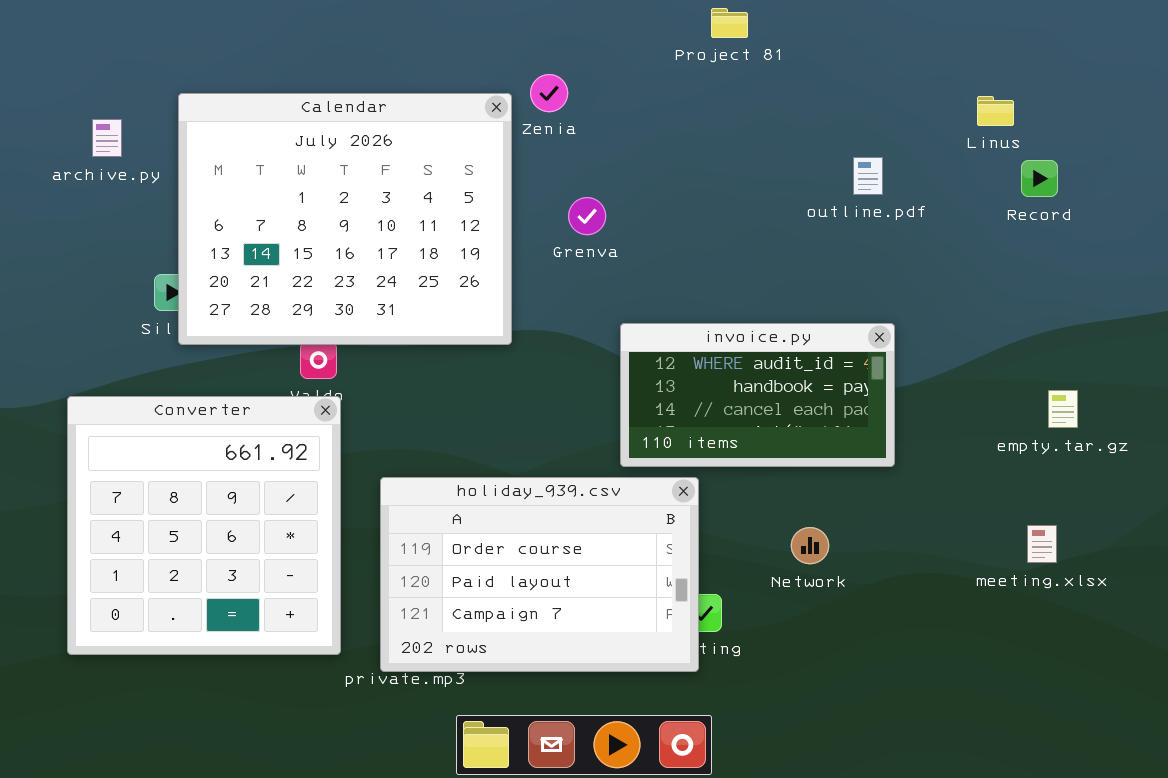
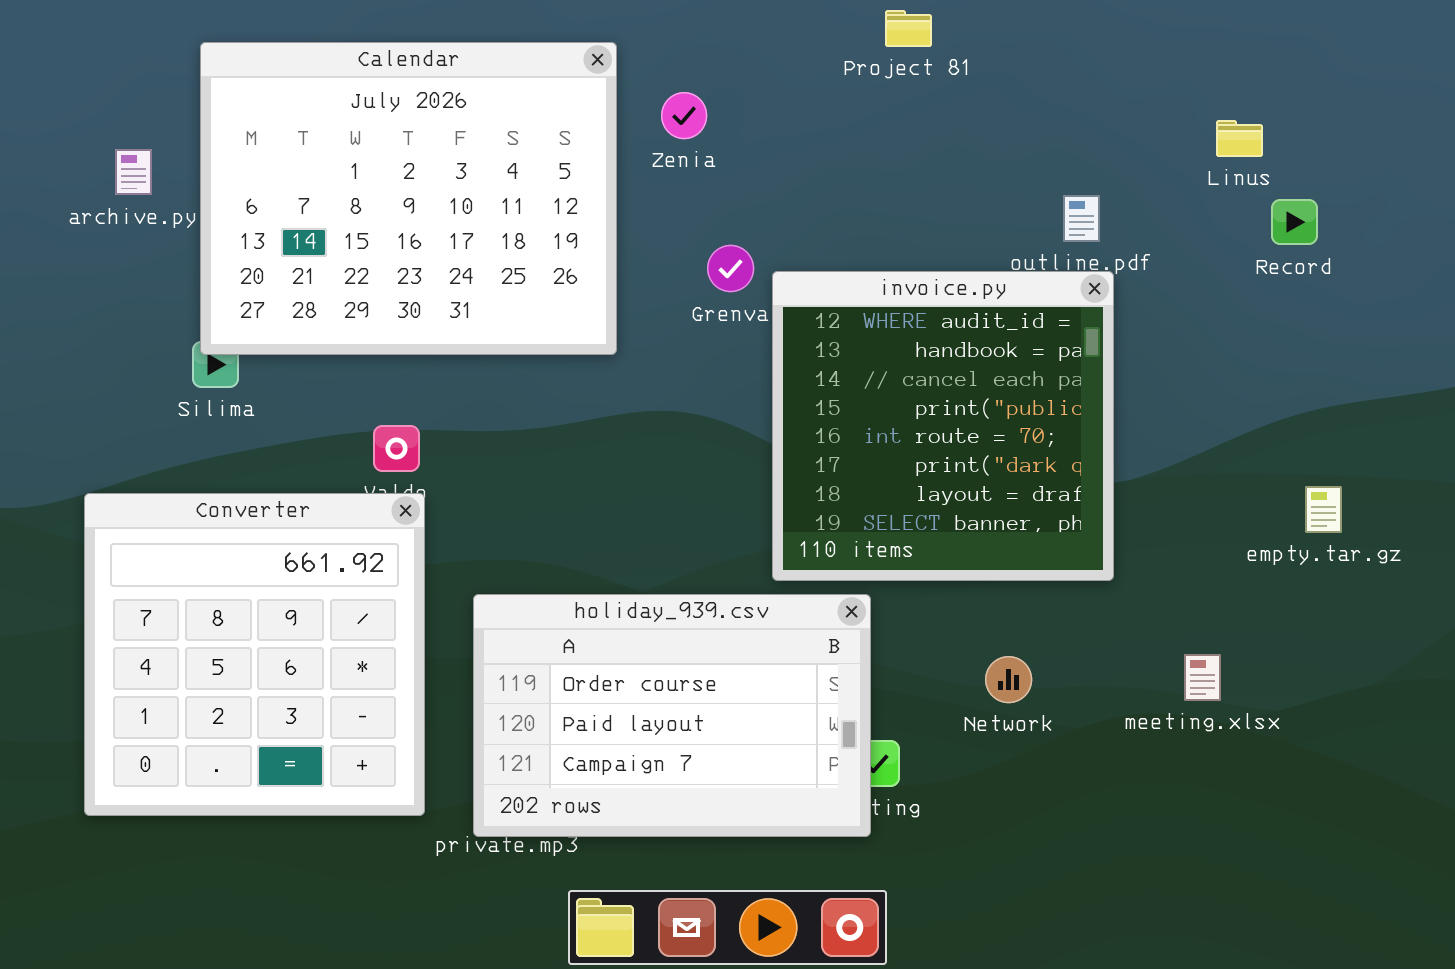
Calendar: [178,93,512,345] -> [200,42,617,355], moved
invoice.py: [620,323,895,467] -> [772,271,1114,581], resized
meeting.xlsx: [1027,525,1057,563] -> [1184,654,1221,701], moved

